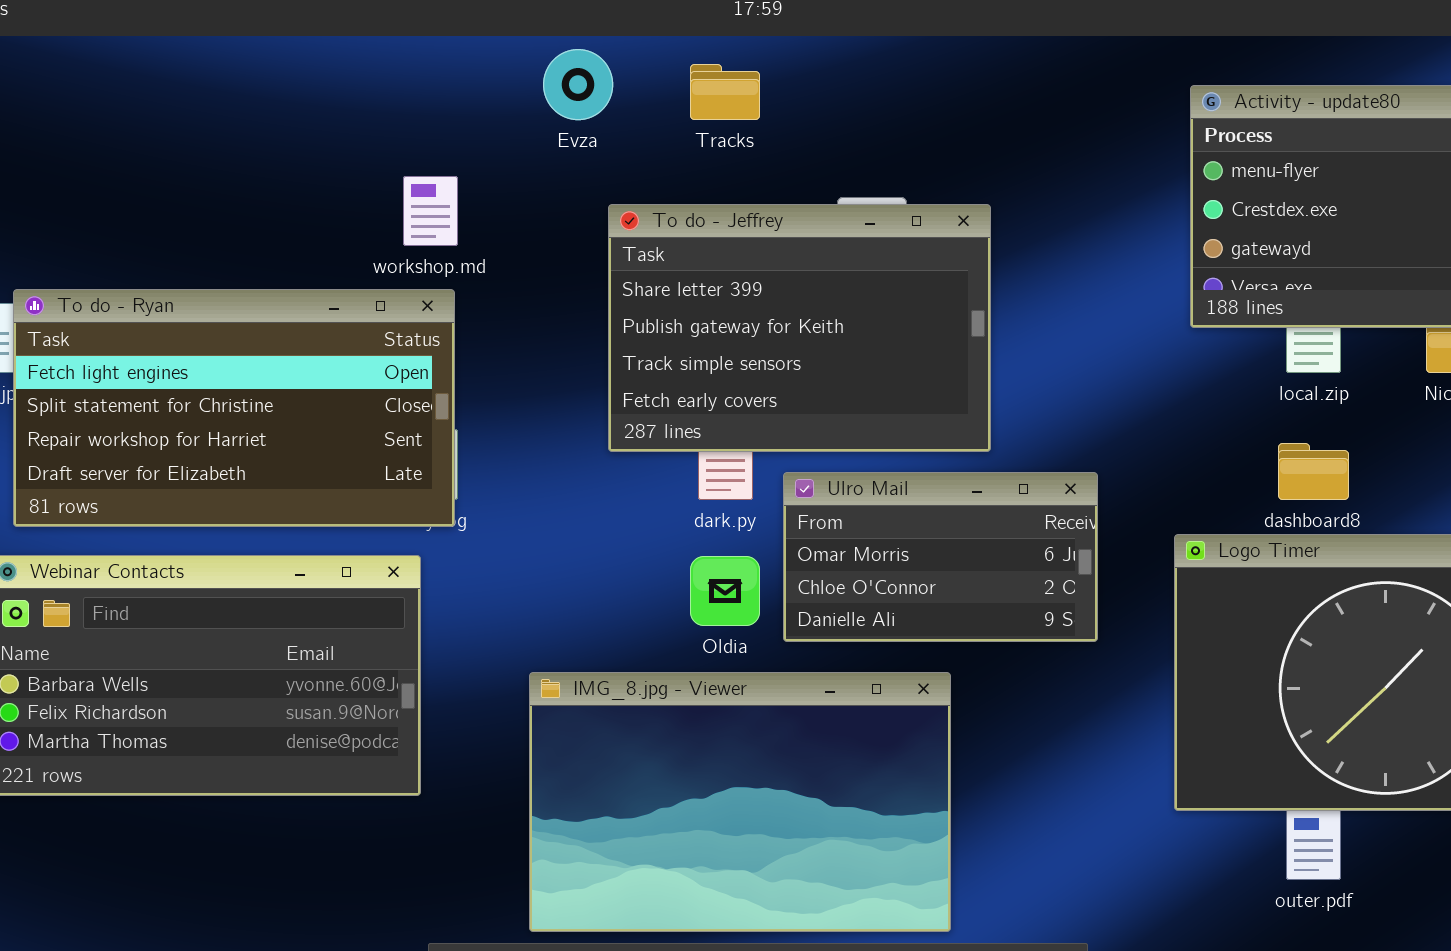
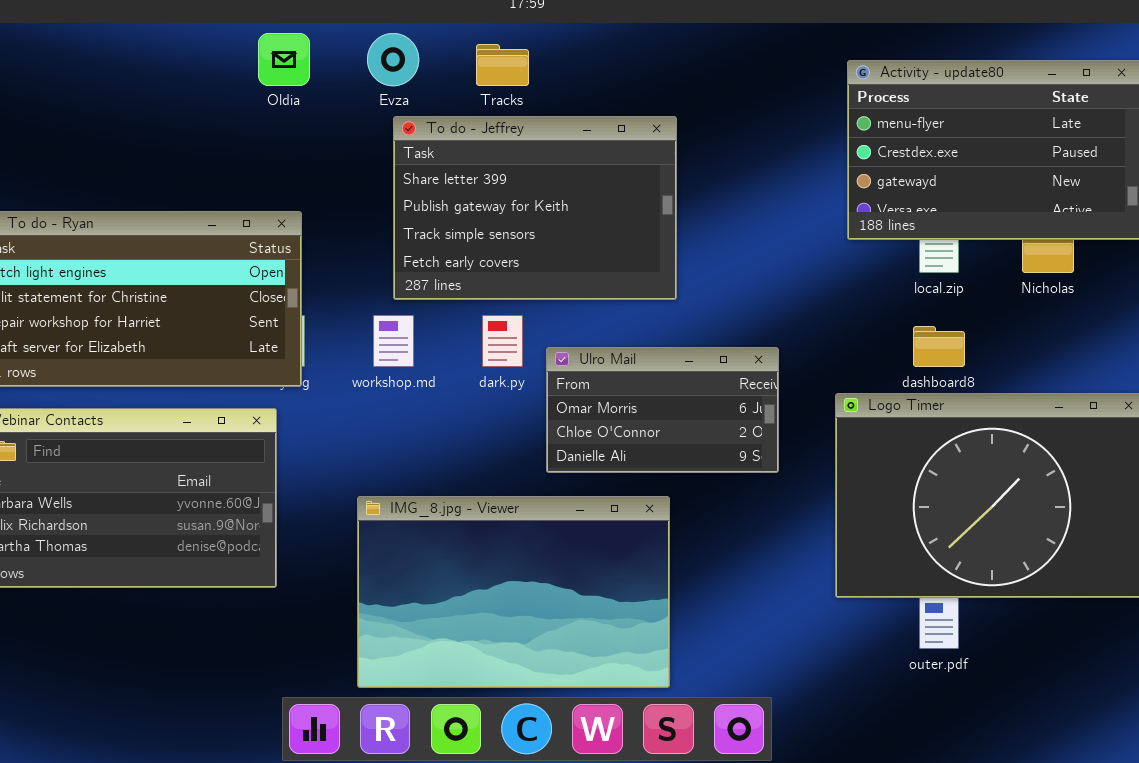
workshop.md: [403,176,458,246] -> [373,315,414,367], moved
To do - Jeffrey: [608,204,991,452] -> [393,116,677,300], moved
Oldia: [690,556,760,626] -> [258,33,310,86], moved

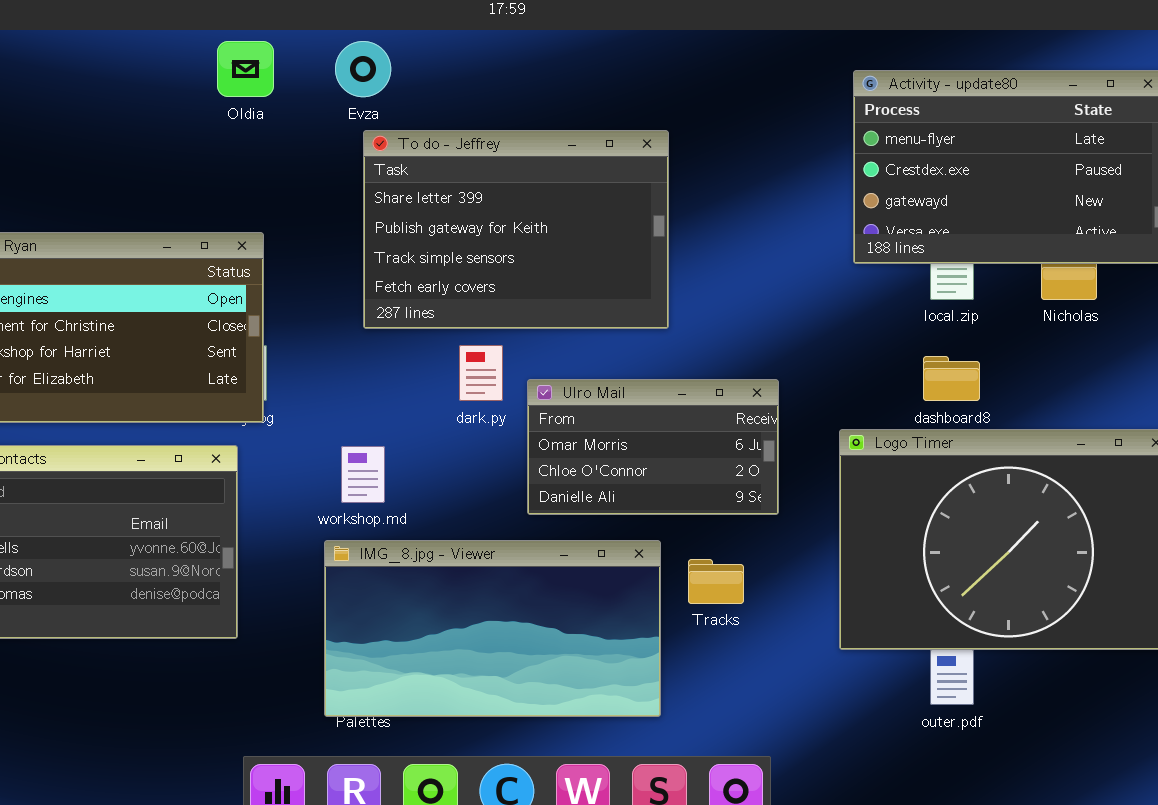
Tracks: [476,44,529,86] -> [688,559,744,604], moved
workshop.md: [373,315,414,367] -> [341,446,385,503], moved
IMG_8.jpg - Viewer: [357,496,670,688] -> [324,540,661,717], resized

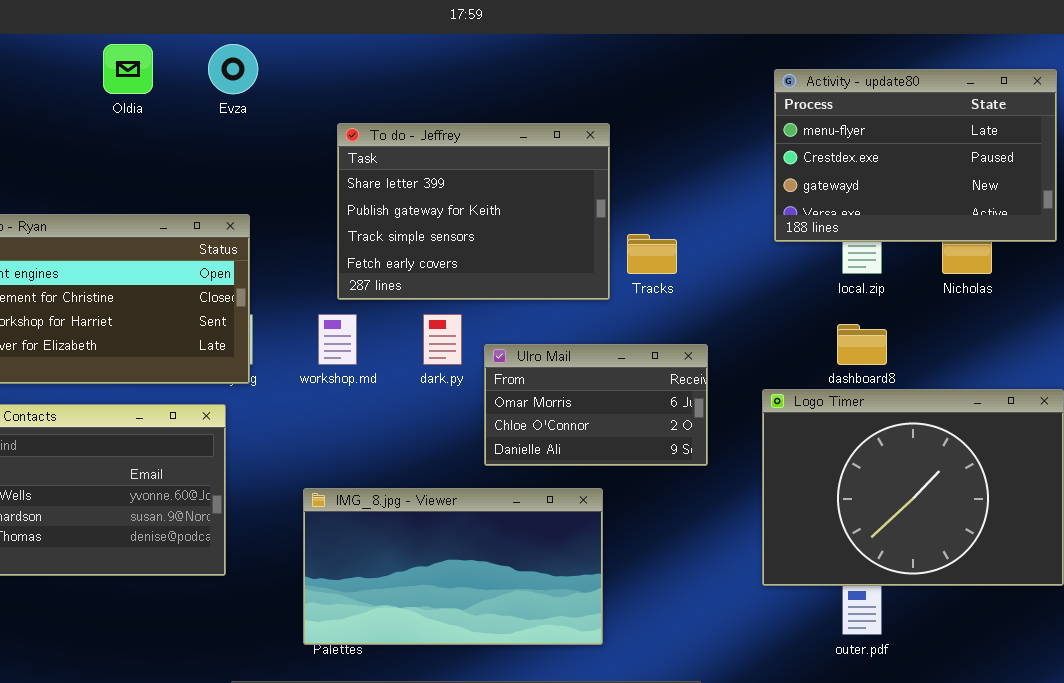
Oldia: [217,41,274,97] -> [103,44,153,94], moved
Evza: [335,41,391,97] -> [208,44,258,94], moved
workshop.md: [341,446,385,503] -> [318,314,357,365], moved
Tracks: [688,559,744,604] -> [627,234,677,274], moved

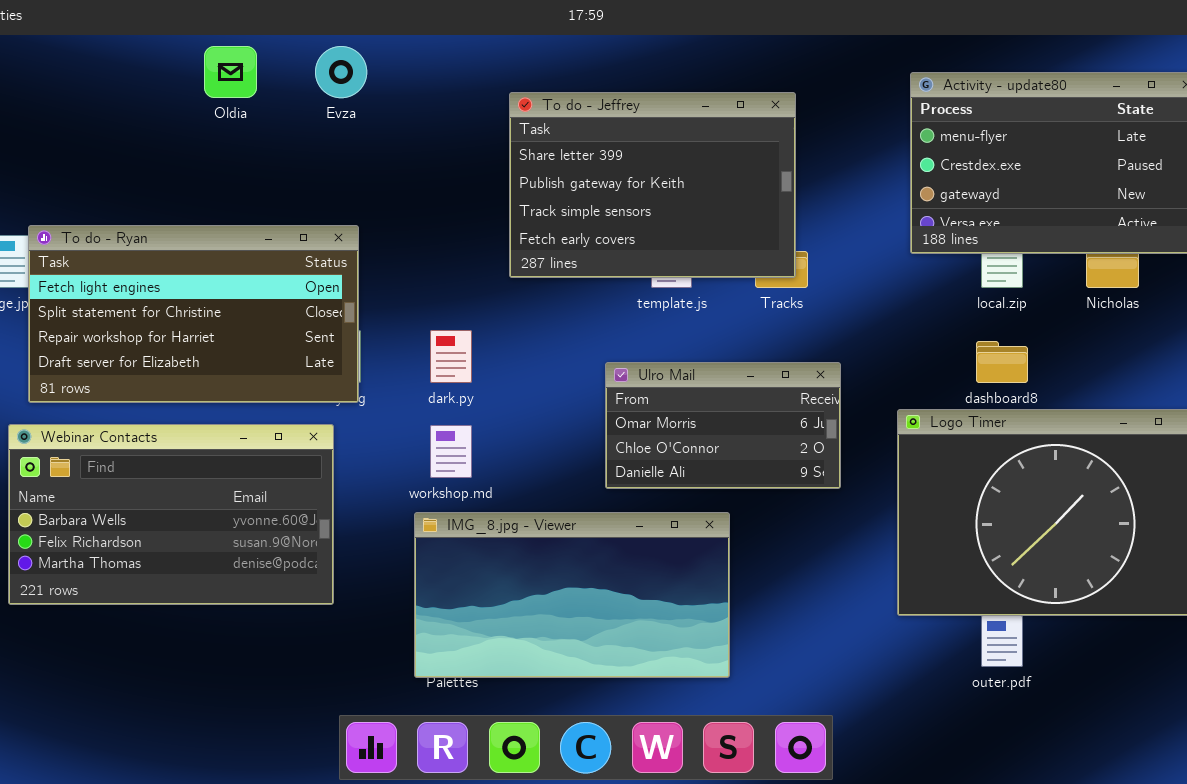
To do - Jeffrey: [337,123,610,300] -> [509,92,796,278], moved
workshop.md: [318,314,357,365] -> [430,425,472,478], moved
dark.py: [423,314,462,365] -> [430,330,472,383], moved

